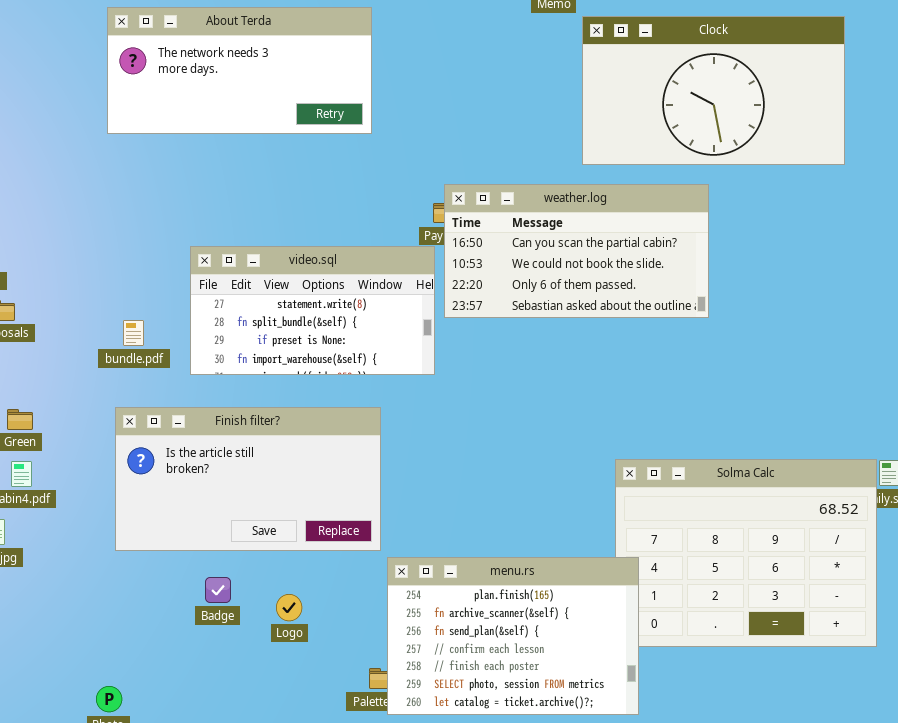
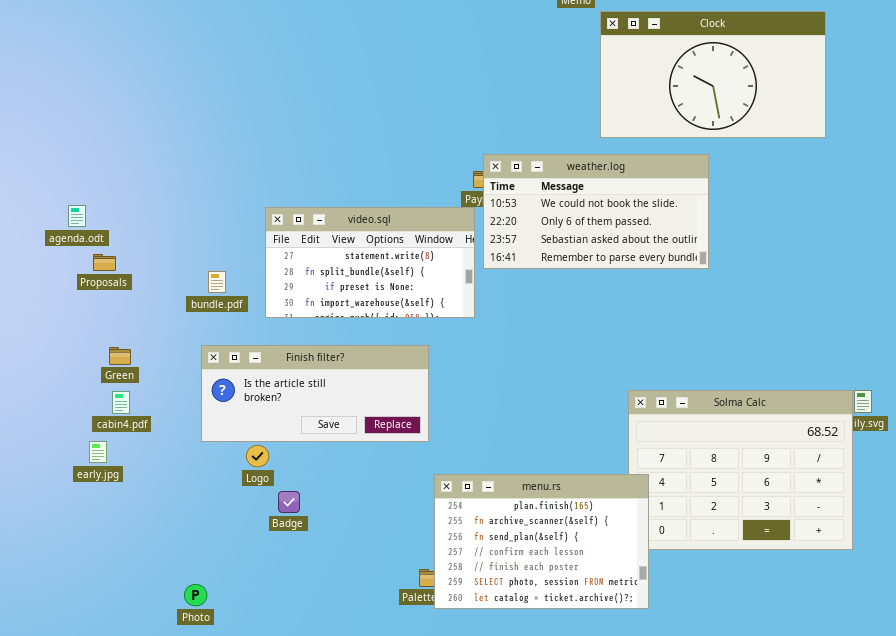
About Terda: [107,7,372,134] -> none, closed
weather.log: [444,184,709,318] -> [483,154,709,269], scrolled down 1 row
Finish filter?: [115,407,381,551] -> [201,345,429,442], resized
Logo: [276,594,302,621] -> [246,445,269,467], moved

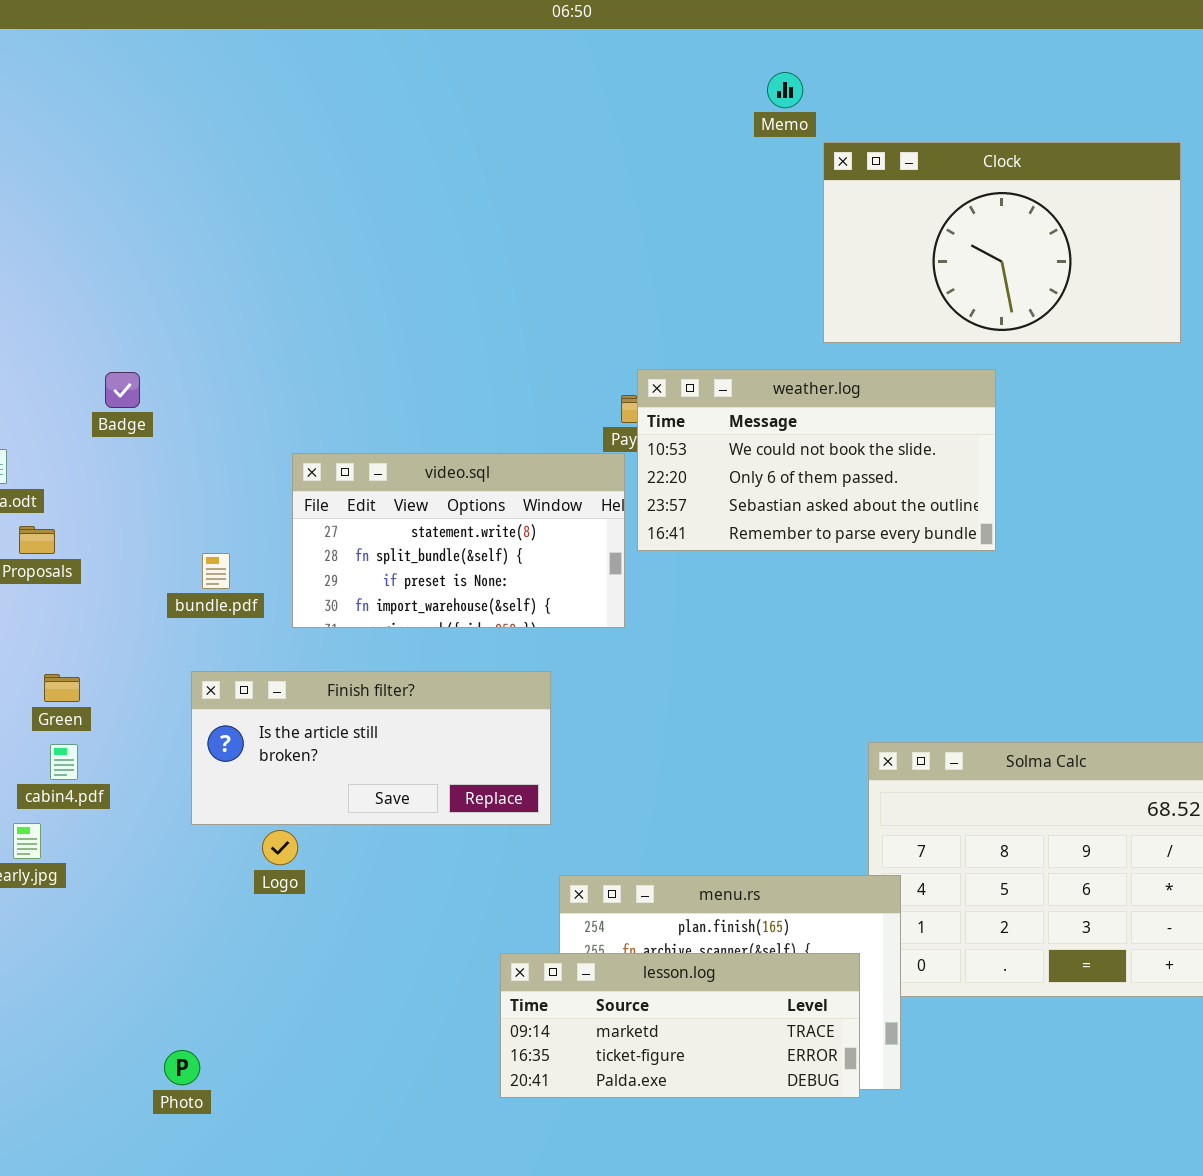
Badge: [278,491,300,513] -> [105,372,140,408], moved
lesson.log: none -> [500,953,860,1098], opened

